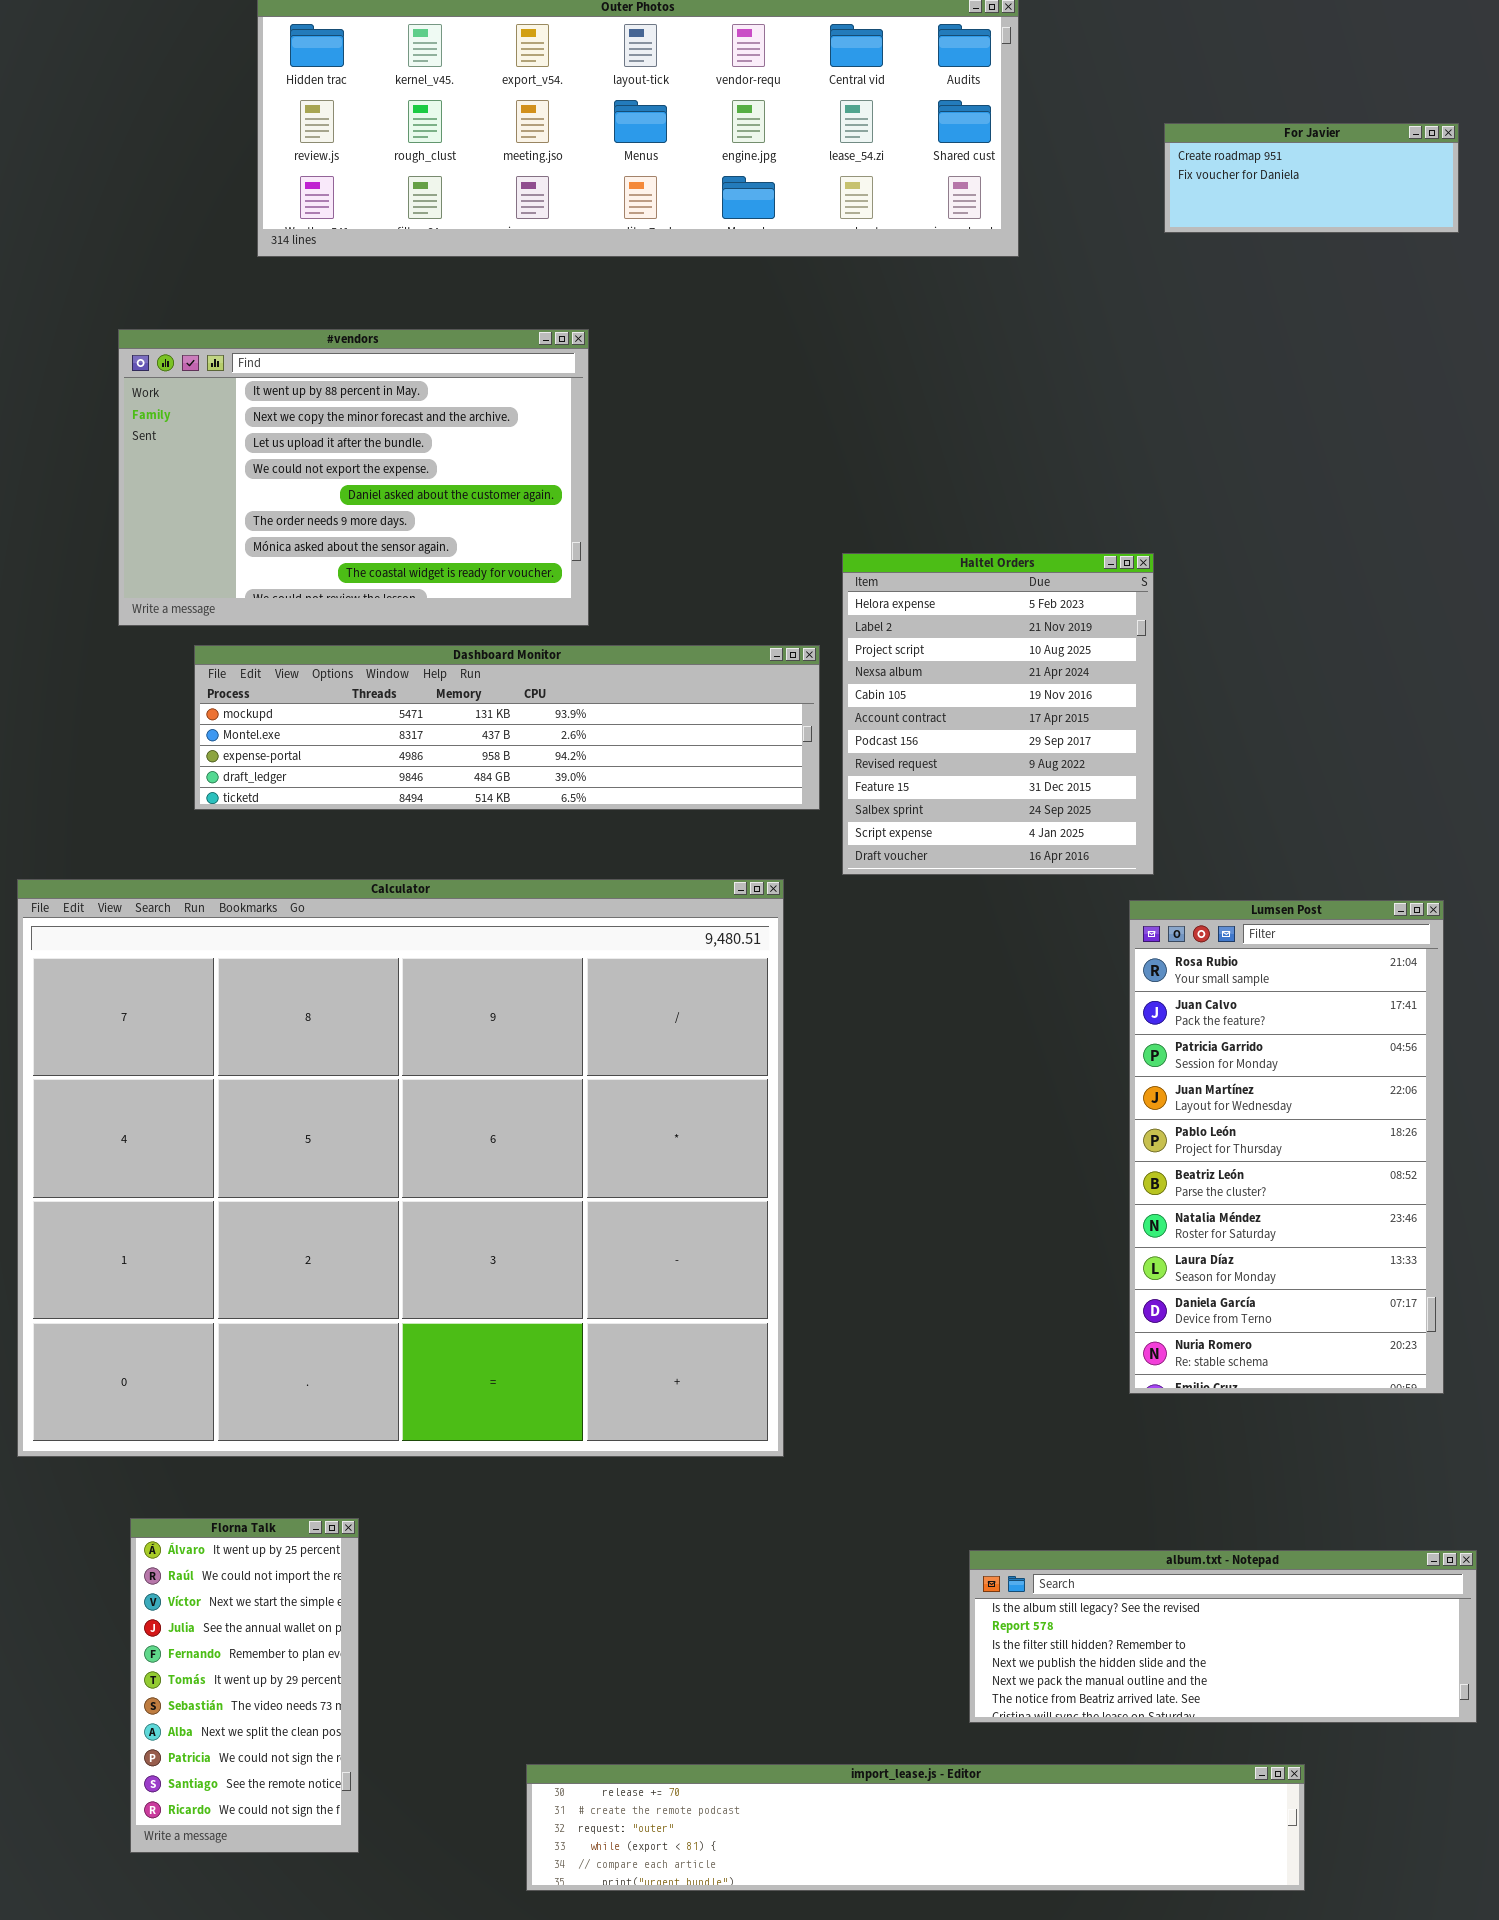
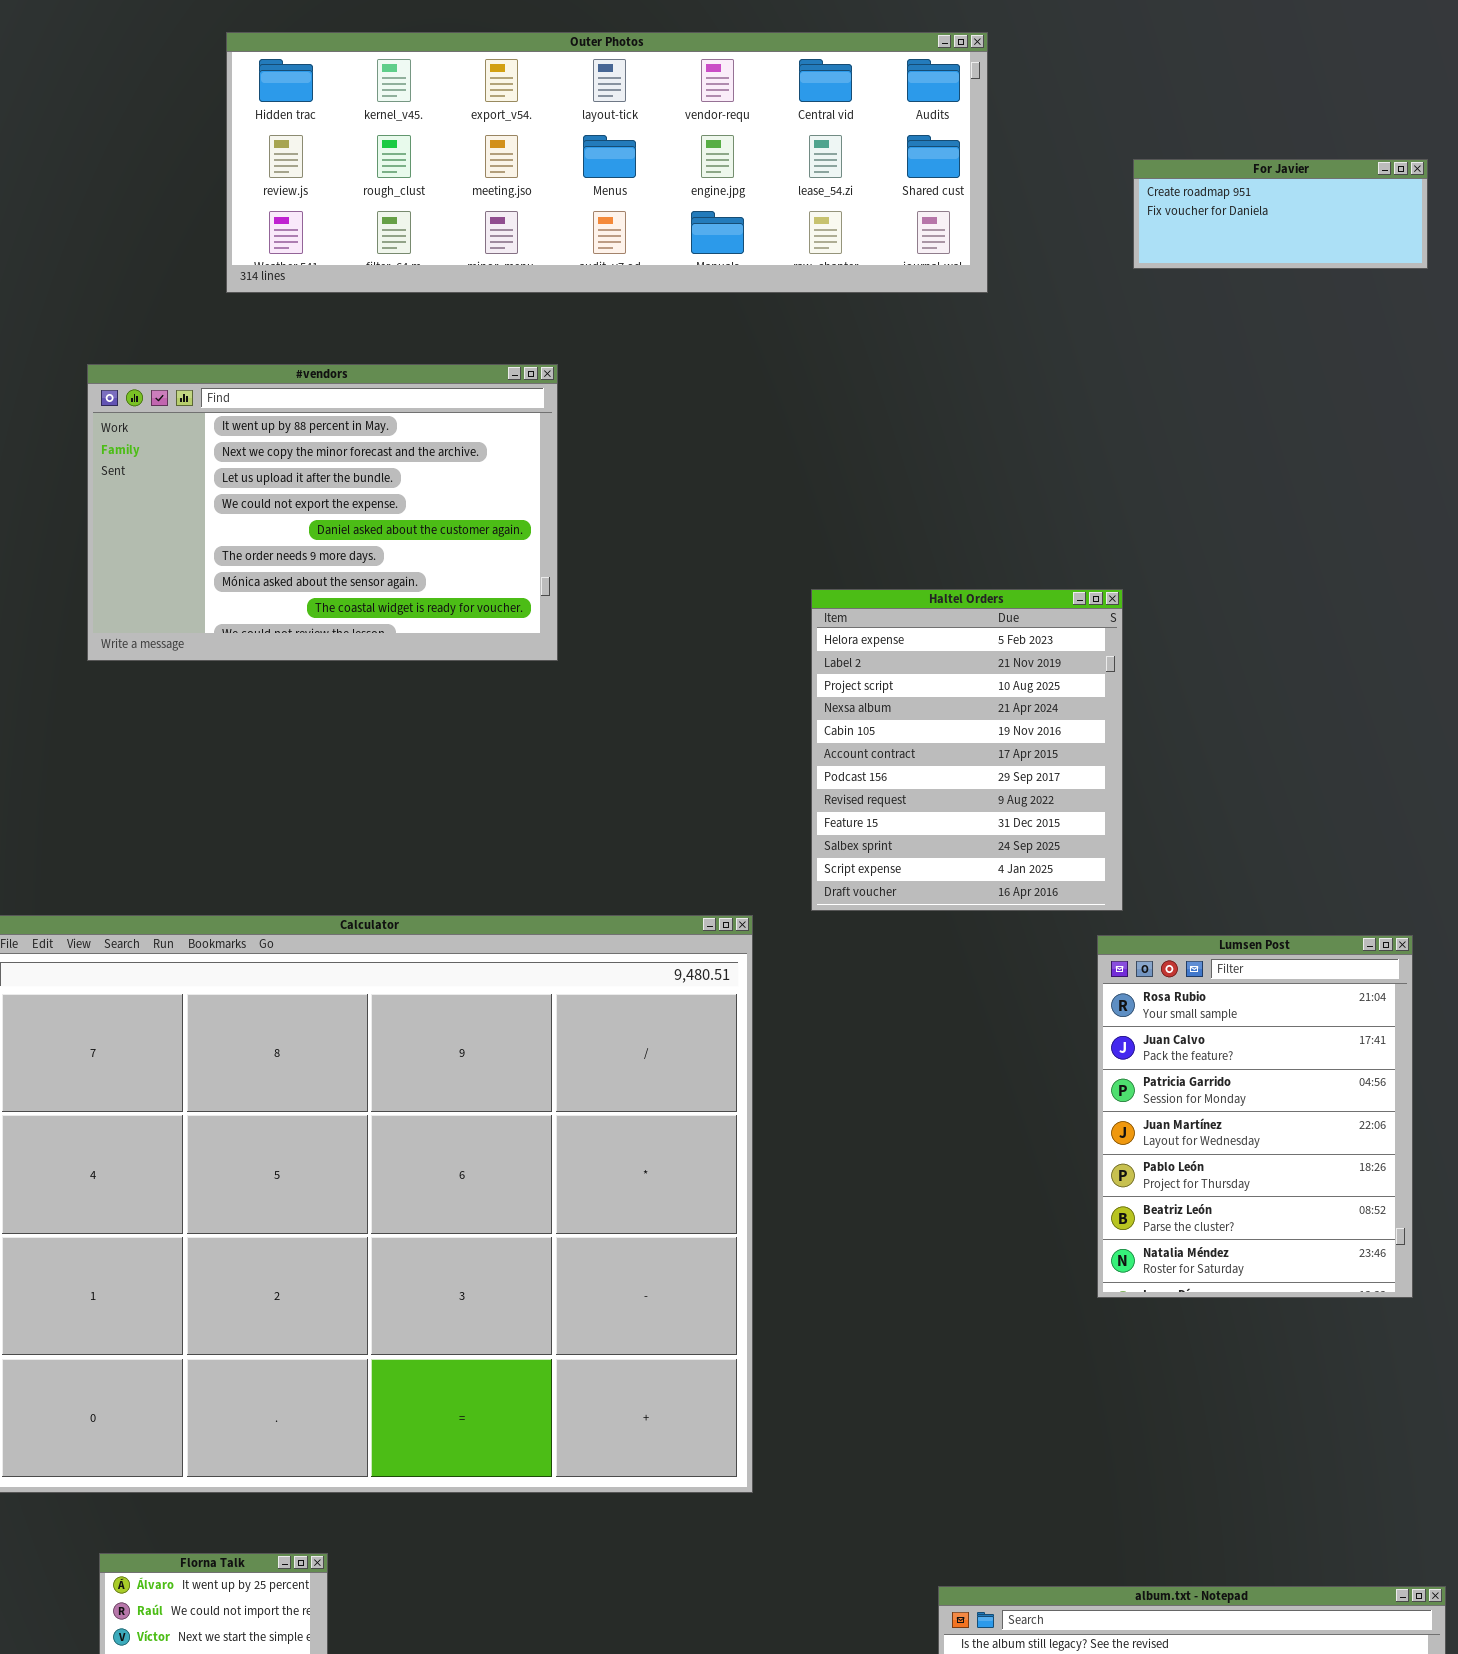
Dashboard Monitor: [194,645,820,810] -> none, closed
Lumsen Post: [1129,900,1444,1394] -> [1097,935,1413,1298], resized

